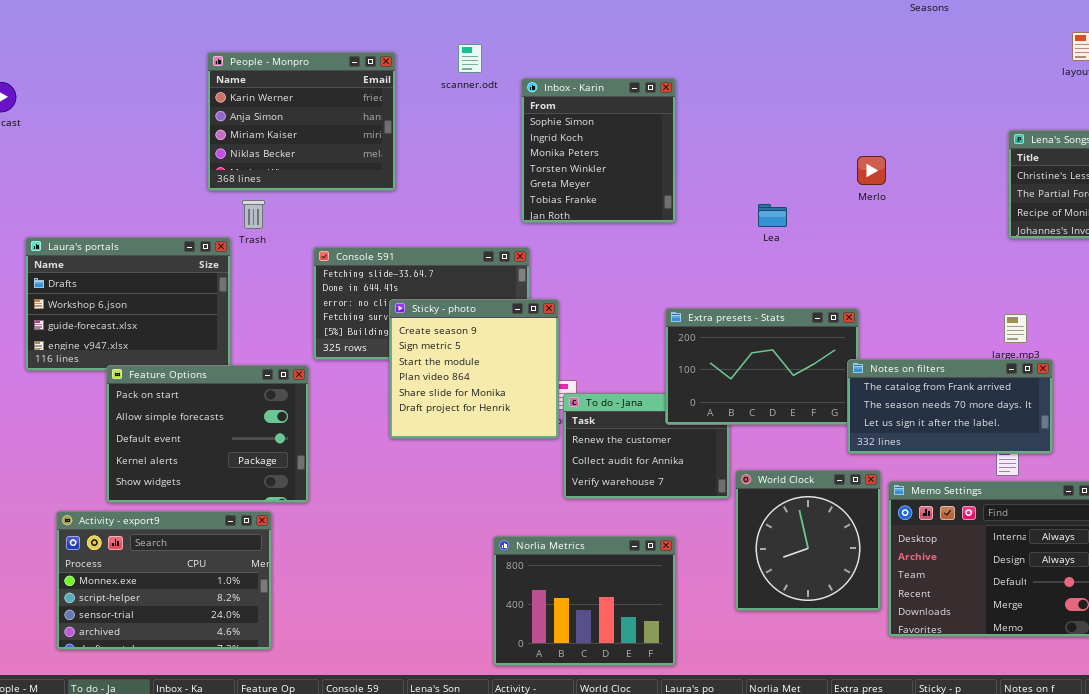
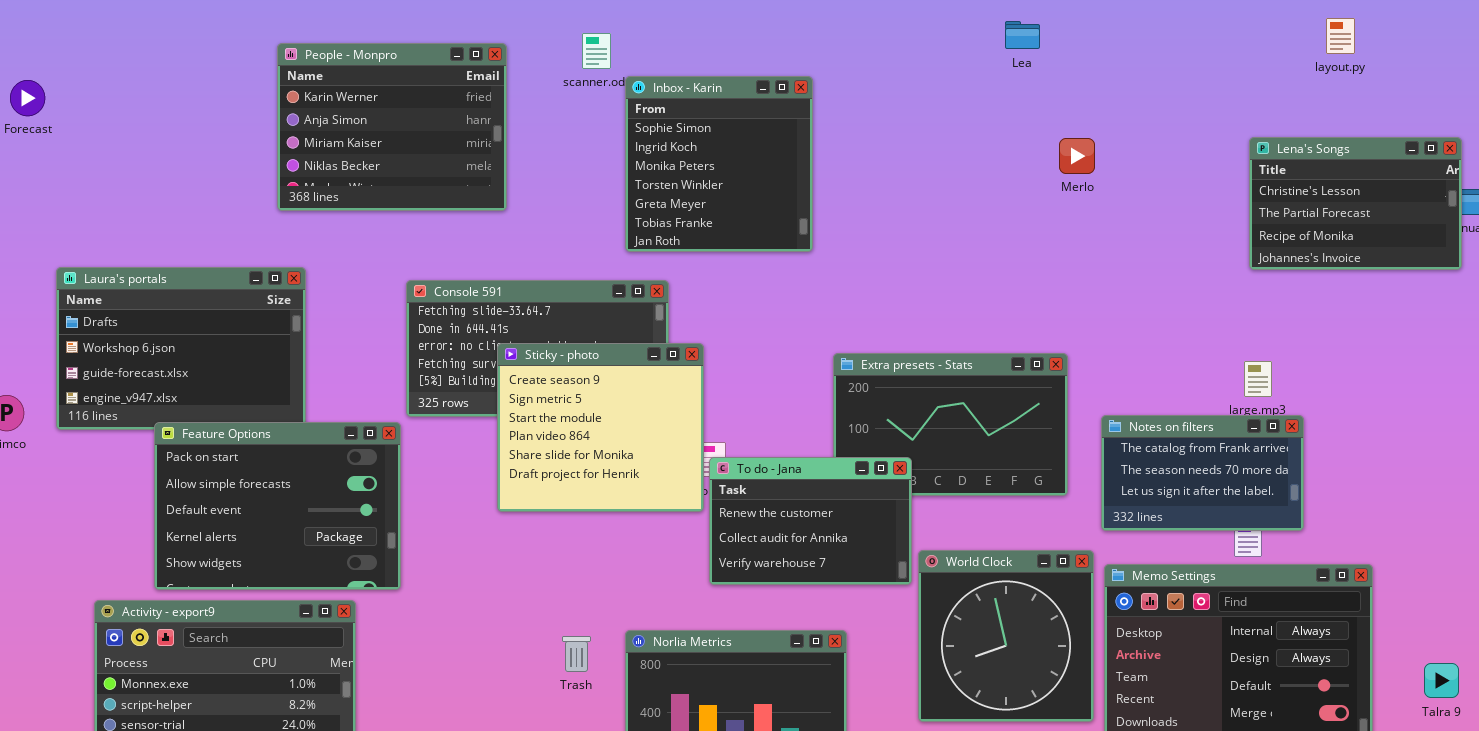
Inbox - Karin: [521,78,676,223] -> [625,76,813,252], moved
Merlo: [857,156,886,185] -> [1059,138,1095,174], moved
Trash: [242,200,265,229] -> [562,636,591,672], moved
Lea: [758,204,787,227] -> [1005,21,1040,49], moved
Notes on filters: [847,359,1053,454] -> [1101,415,1304,531], resized
To do - Jana: [563,393,730,499] -> [709,457,912,585], raised

